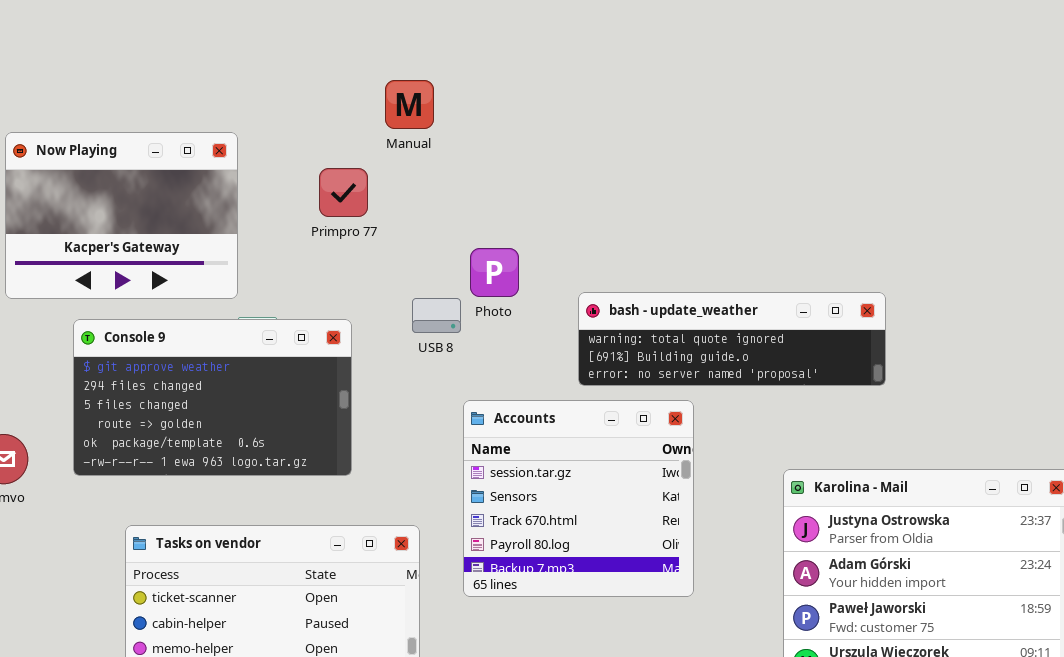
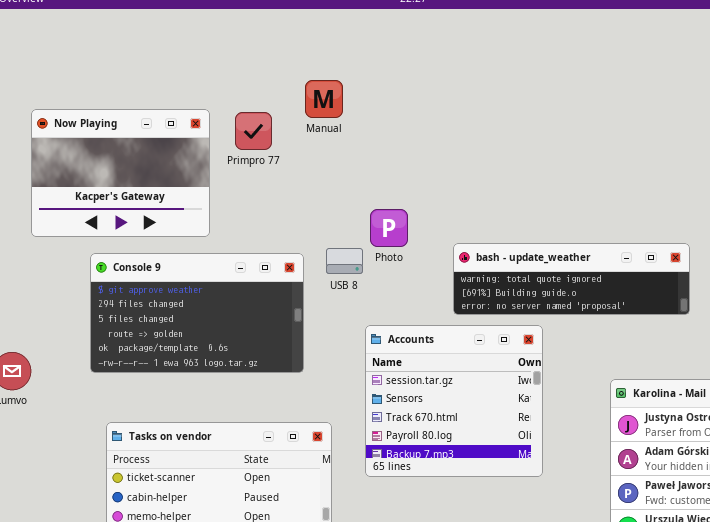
Now Playing: [5,132,238,299] -> [31,109,210,237], moved
Primpro 77: [319,168,368,217] -> [235,112,272,150], moved
Console 9: [73,319,352,476] -> [90,253,304,373], moved

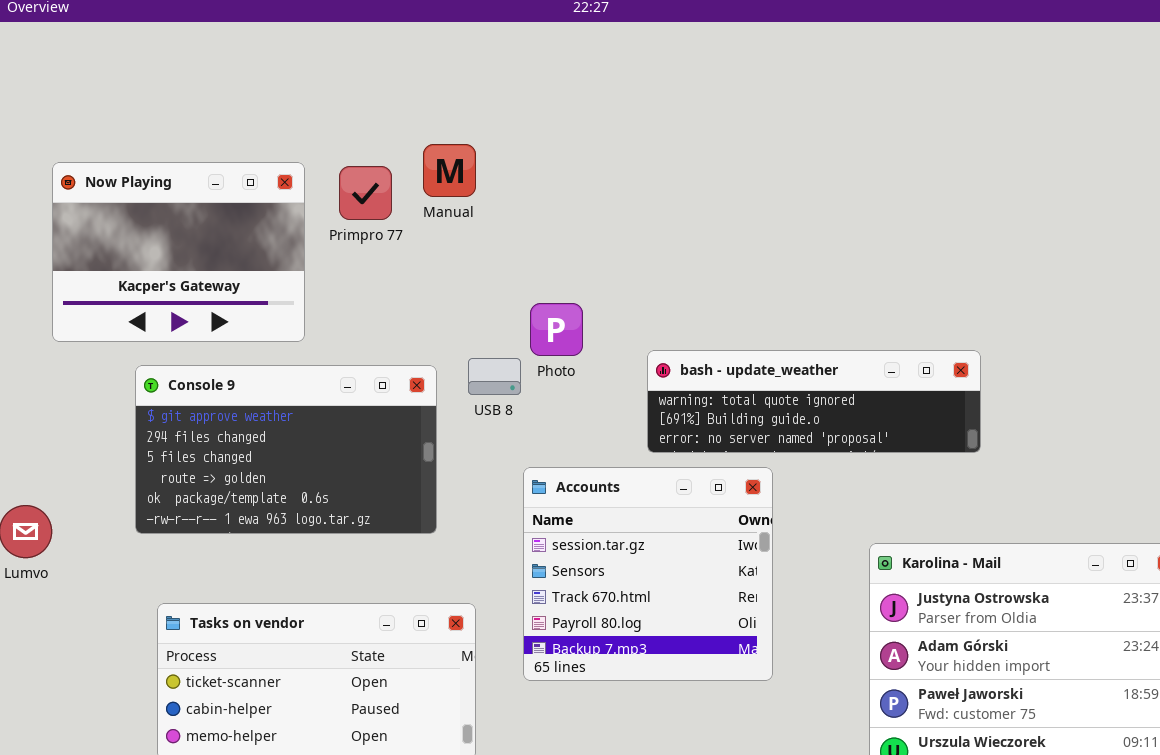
Manual: [305,80,343,118] -> [423,144,476,197], moved

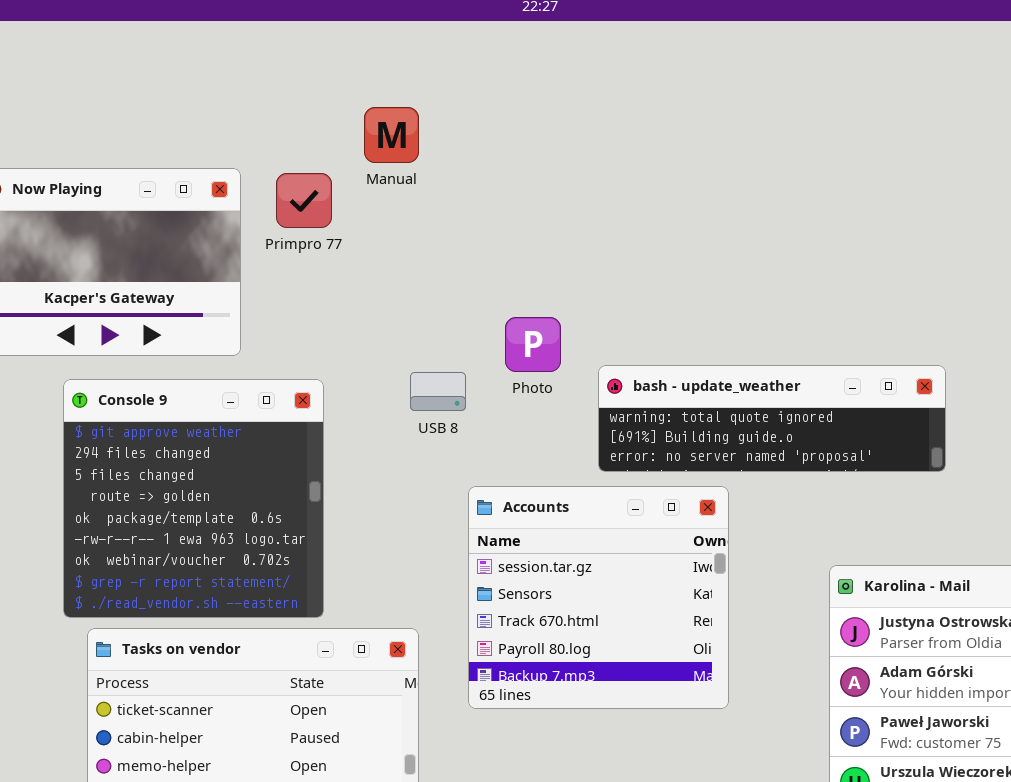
Manual: [423,144,476,197] -> [364,107,419,163], moved
Photo: [530,303,583,356] -> [505,317,561,372], moved
Console 9: [135,365,437,534] -> [63,379,324,618], resized

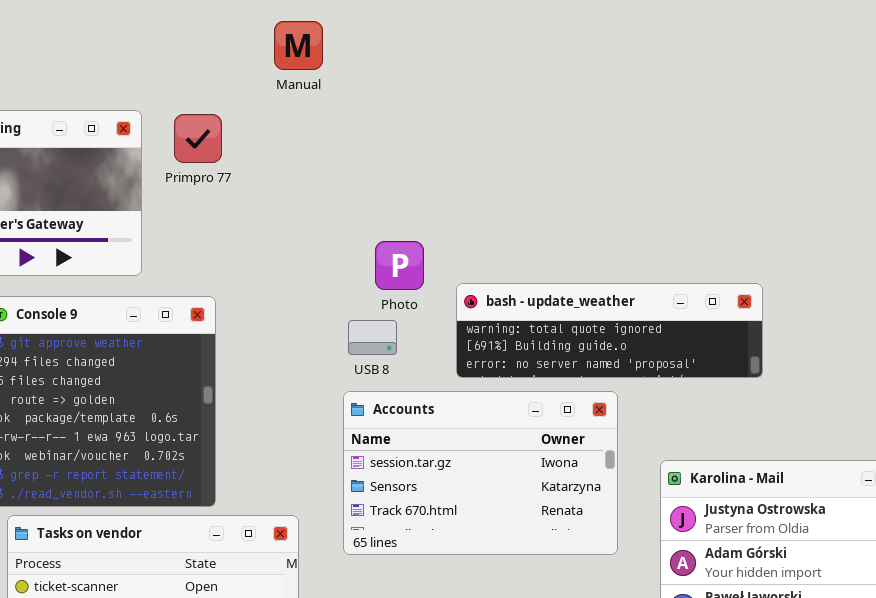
Manual: [364,107,419,163] -> [274,21,323,70], moved
USB 8: [410,372,466,411] -> [348,320,397,355], moved
Accounts: [468,486,729,709] -> [343,391,618,555], resized

